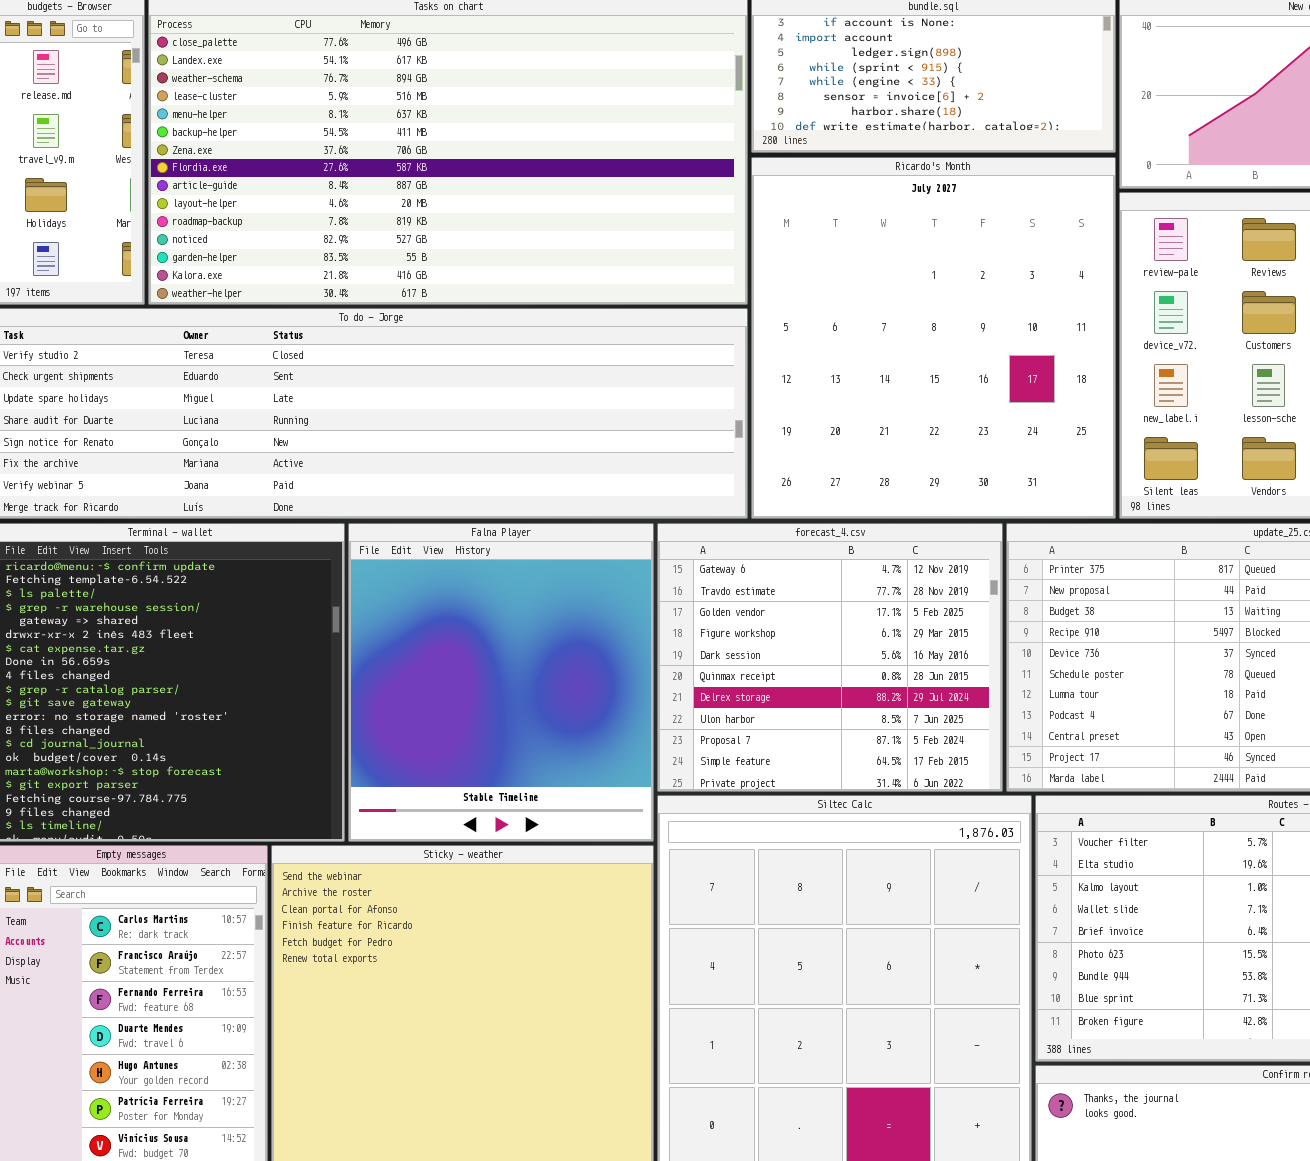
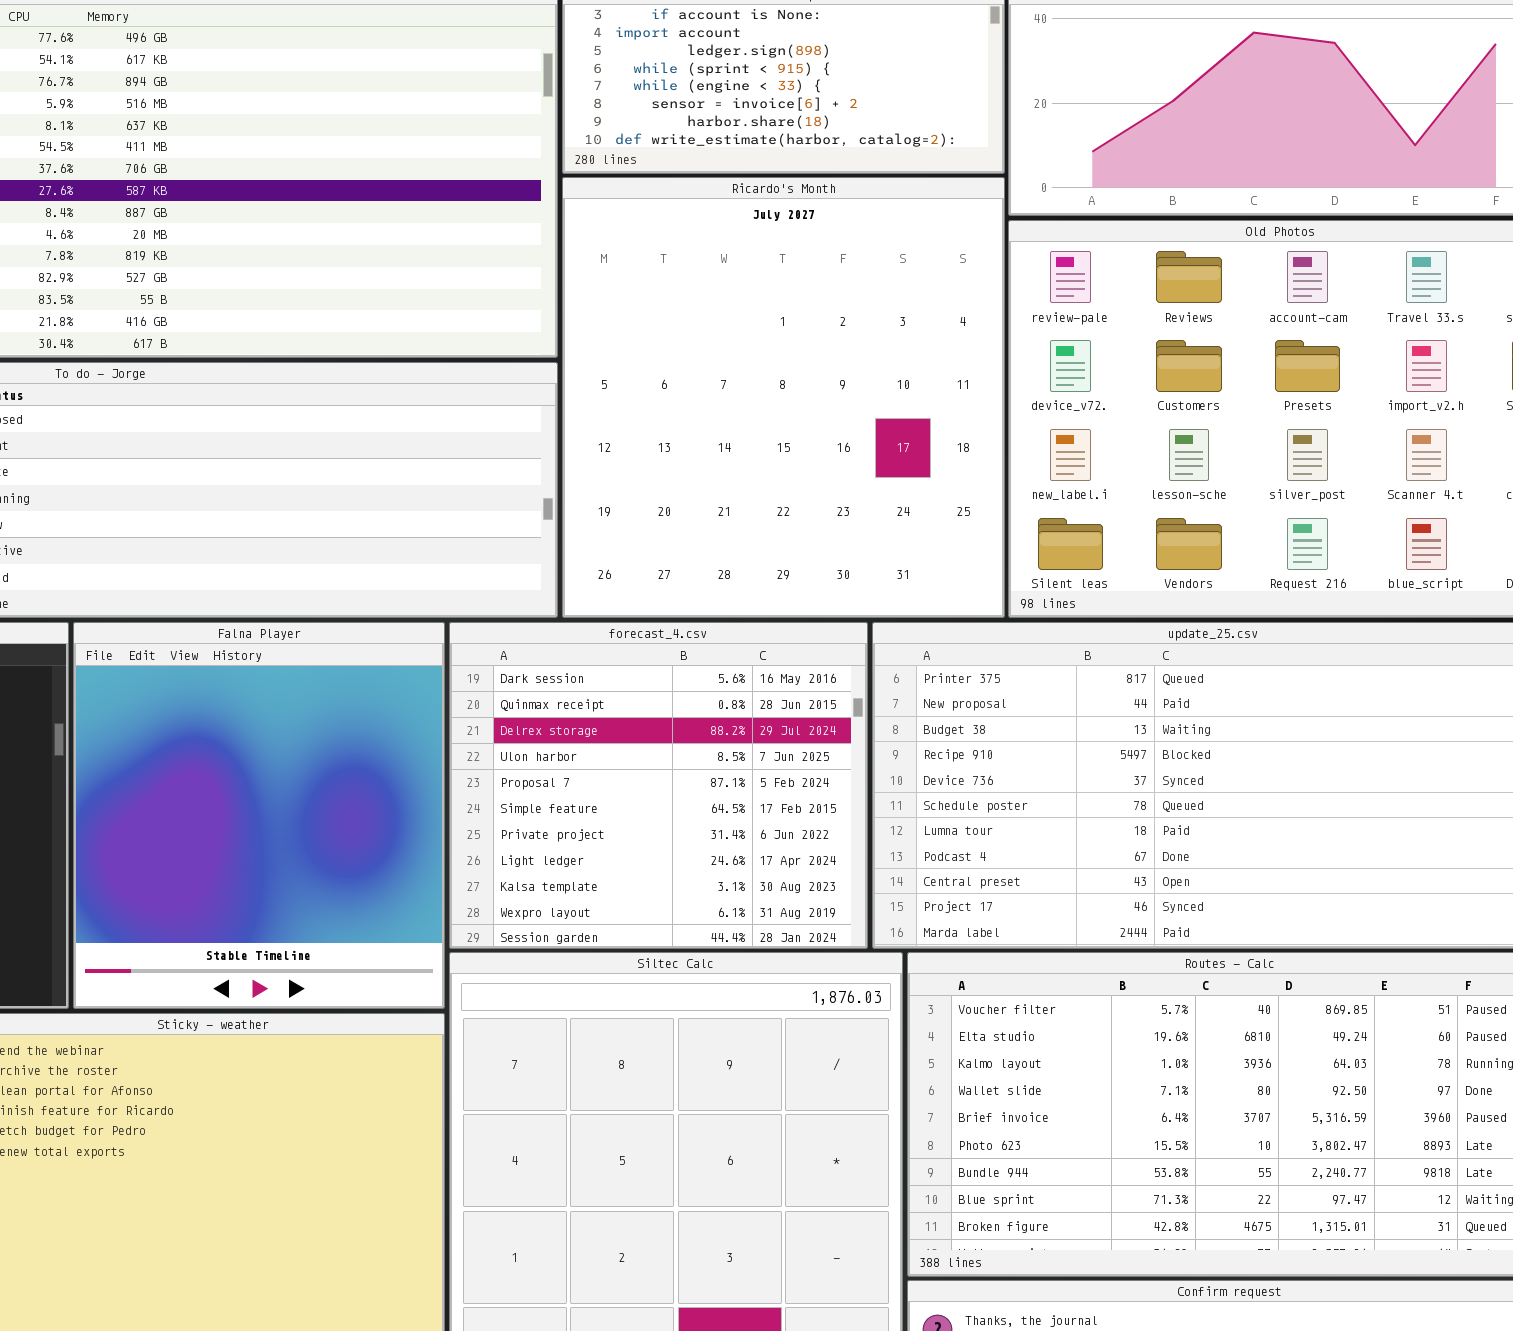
forecast_4.csv: [657,523,1003,792] -> [449,622,868,949], scrolled down 4 rows

